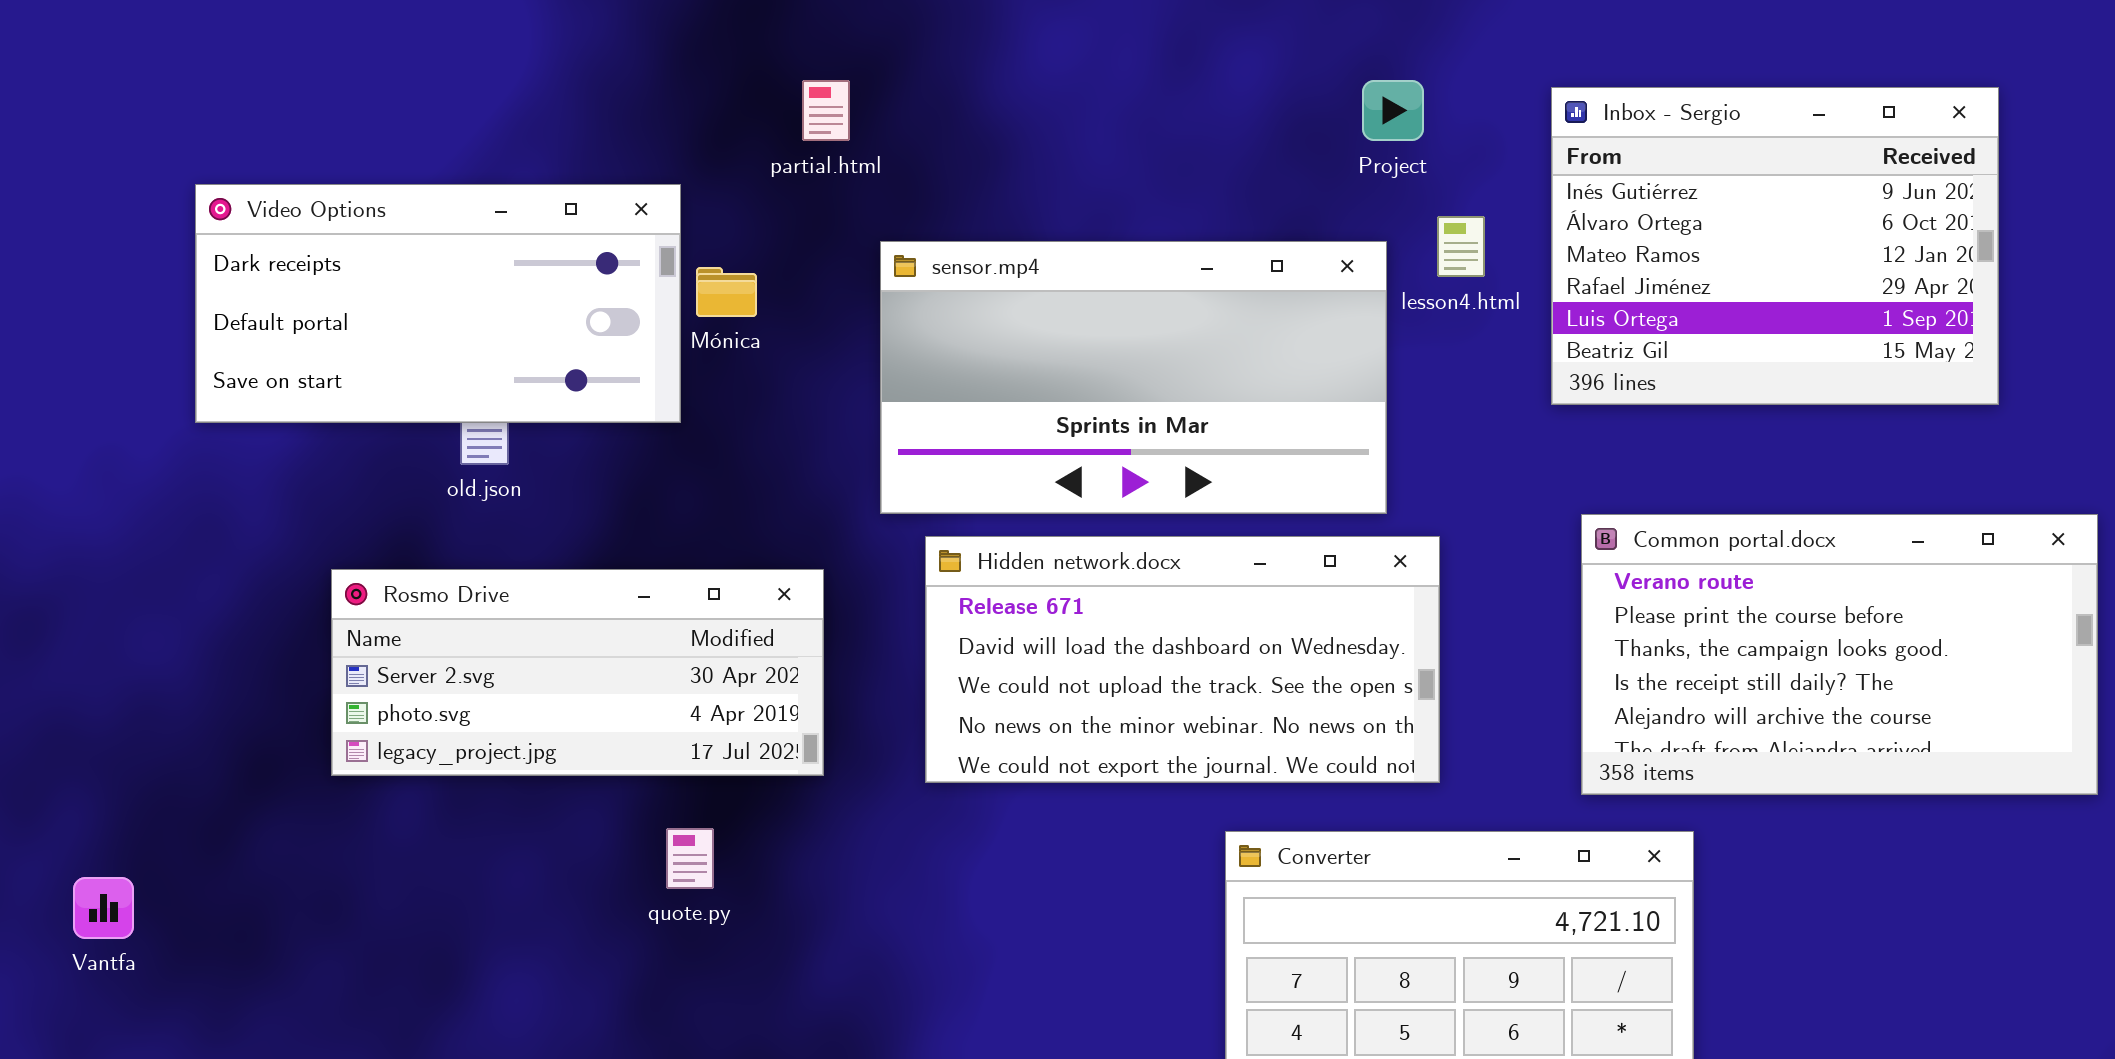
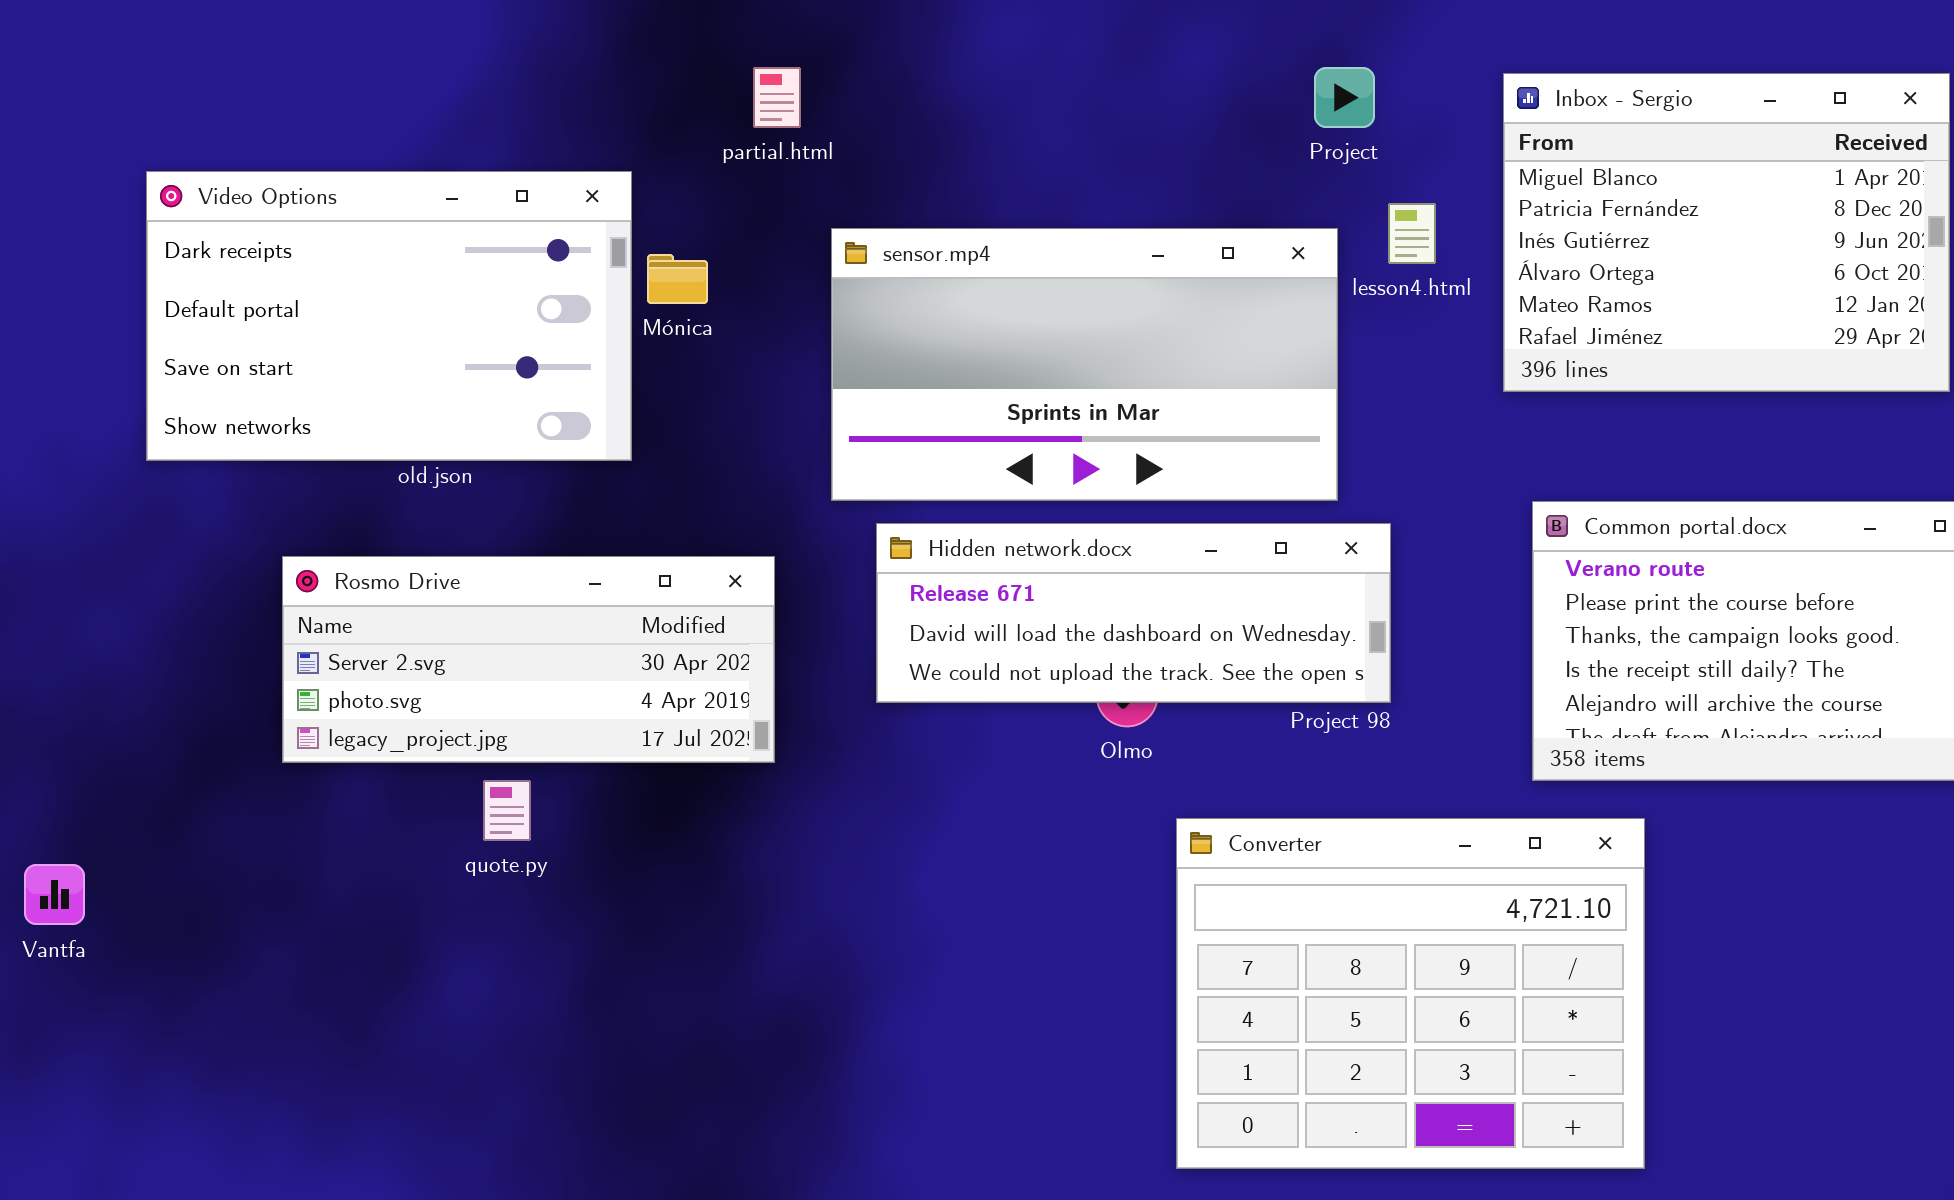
Inbox - Sergio: [1551,87,1999,405] -> [1503,73,1950,392], scrolled up 2 rows
Video Options: [195,184,681,423] -> [146,171,632,461], resized
Hidden network.docx: [925,536,1440,783] -> [876,523,1391,703], resized
quote.py: [666,828,714,889] -> [483,780,531,841], moved

